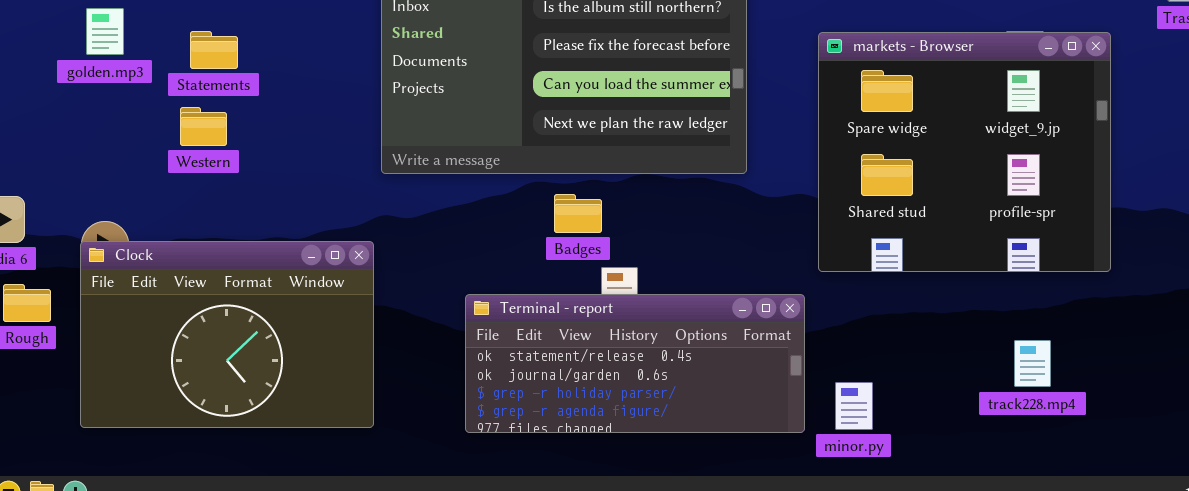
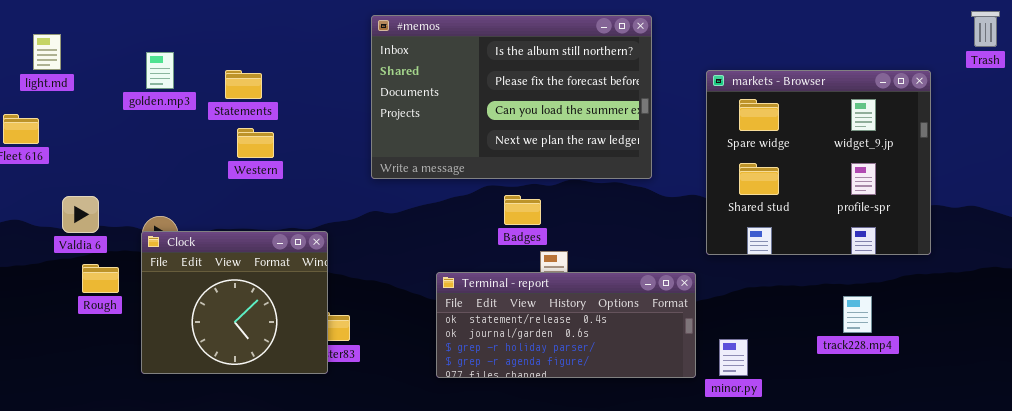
Western: [180,107,227,146] -> [237,128,274,158], moved
Clock: [80,241,374,428] -> [141,231,328,374], resized
track228.mp4: [1014,340,1051,387] -> [843,296,872,333], moved

